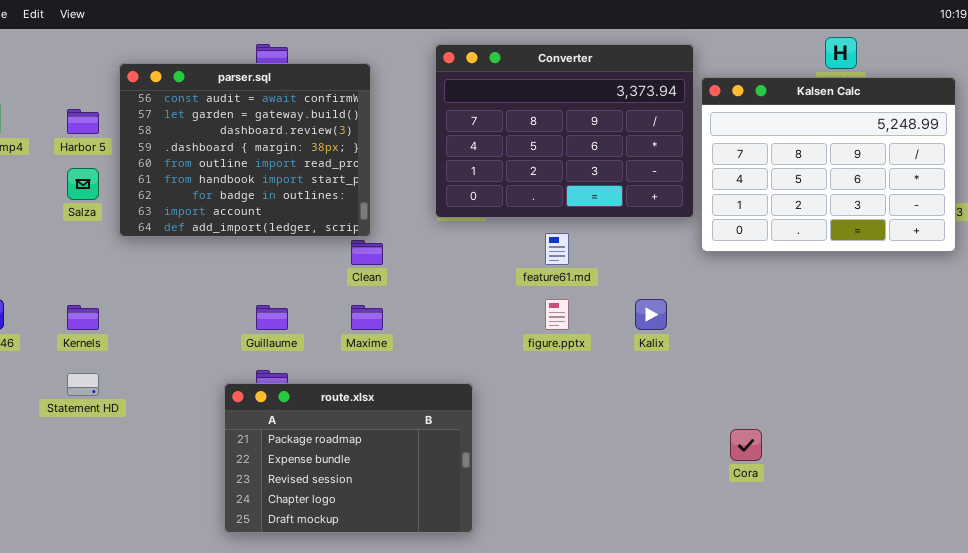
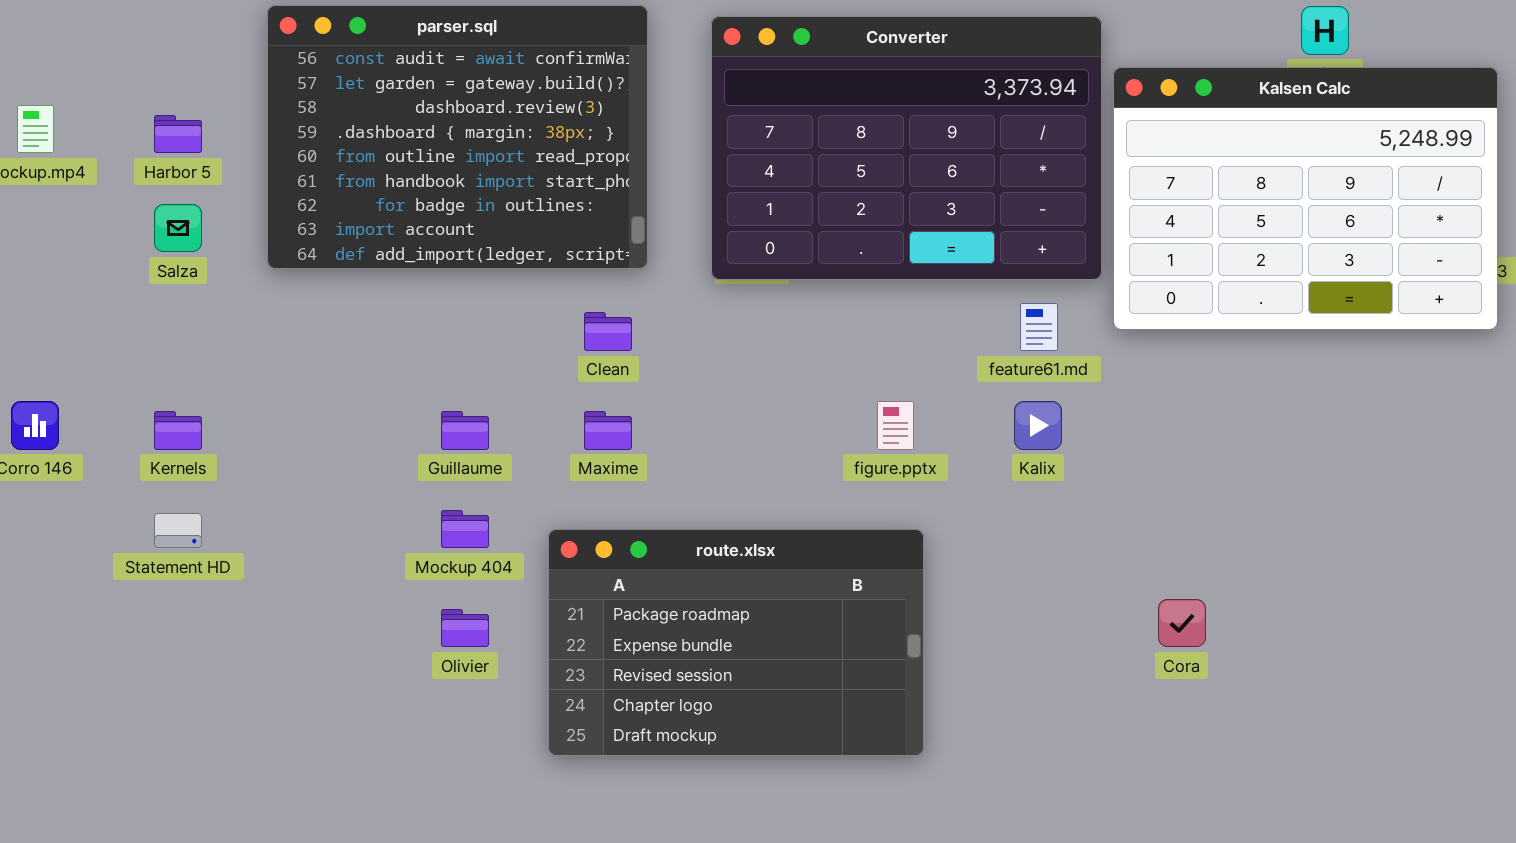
parser.sql: [119,63,371,237] -> [267,5,648,269], moved
feature61.md: [545,233,569,265] -> [1020,303,1058,351], moved
route.xlsx: [224,383,473,533] -> [548,529,924,756], moved

